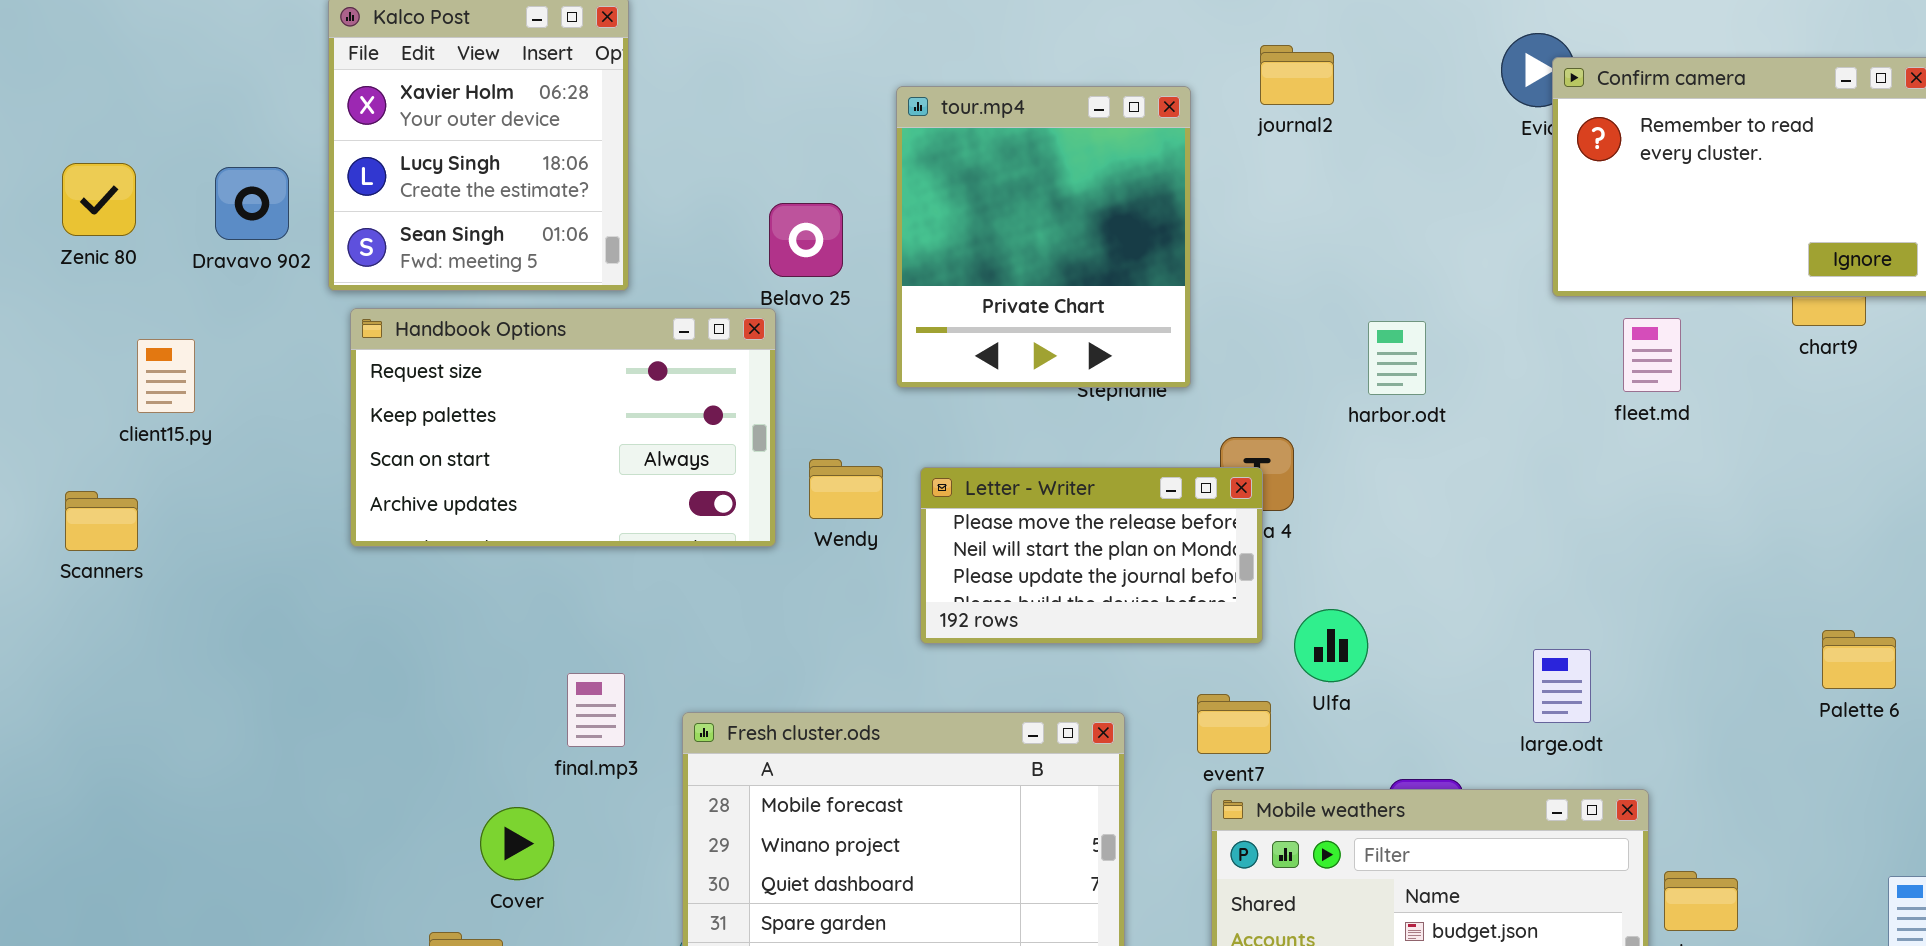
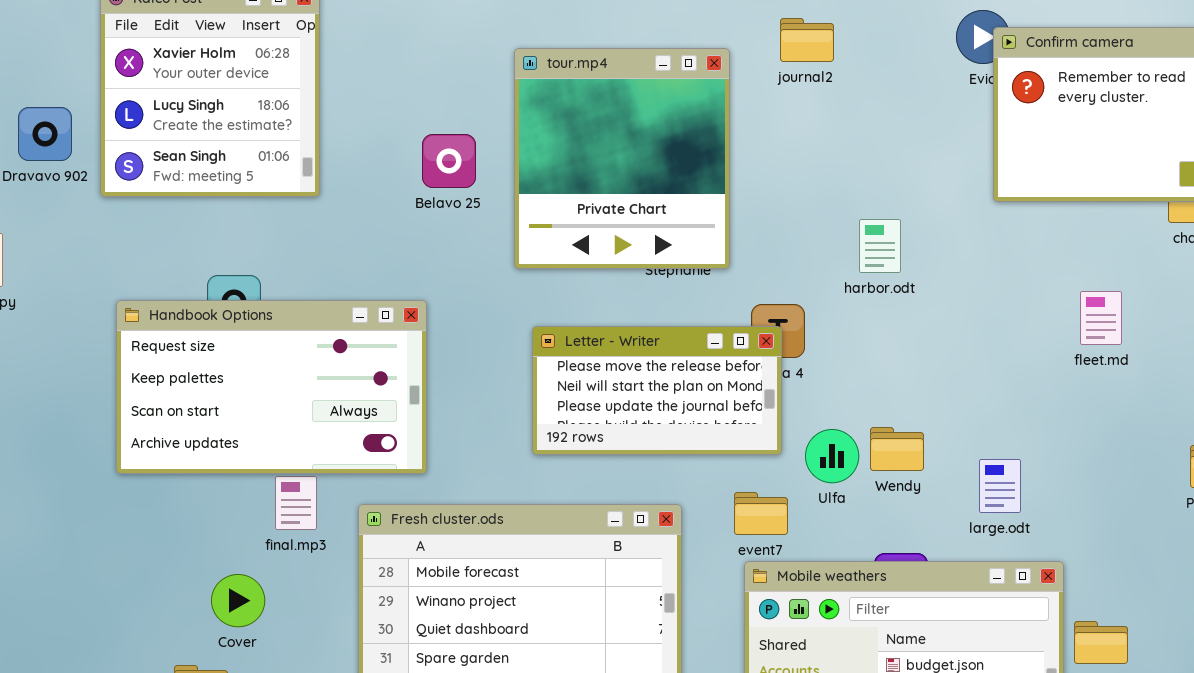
Handbook Options: [350,308,776,547] -> [116,300,427,474], moved
fleet.md: [1623,318,1681,392] -> [1080,291,1122,345], moved
Wendy: [809,459,883,519] -> [870,427,924,471], moved

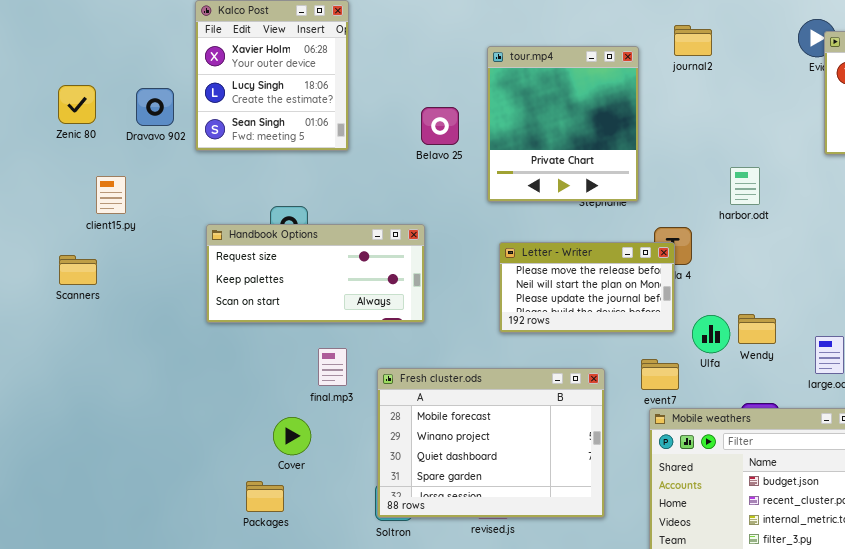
Handbook Options: [116,300,427,474] -> [206,224,425,323], resized

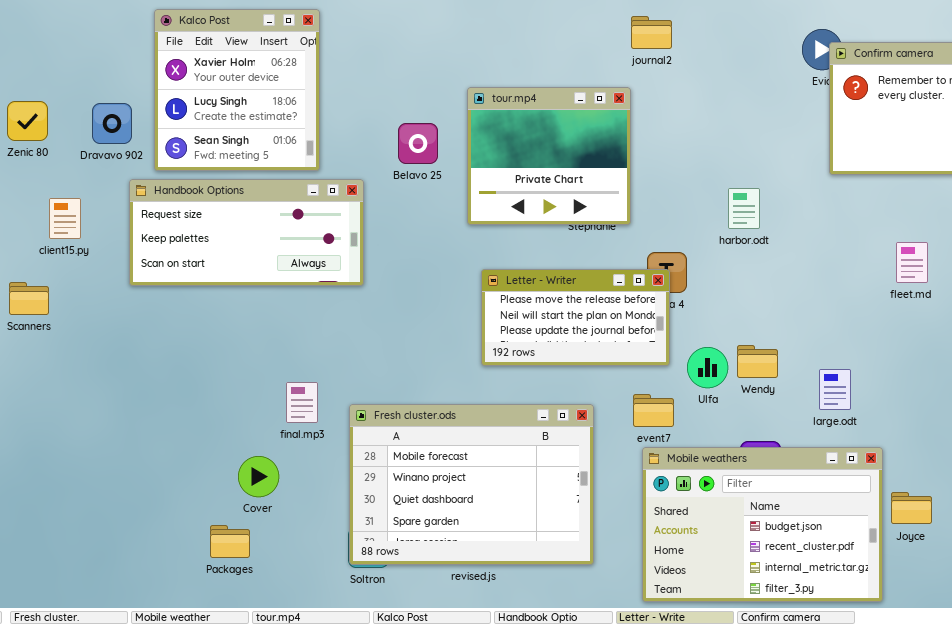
journal2: [674,25,712,56] -> [631,16,672,49], moved
tour.mp4: [487,46,639,202] -> [467,87,631,225], resized
Handbook Options: [206,224,425,323] -> [129,179,364,286], moved

